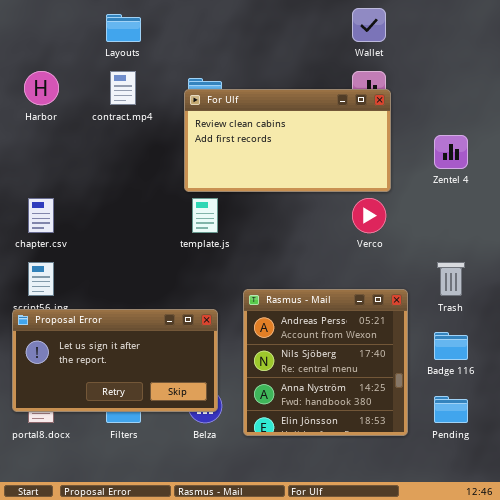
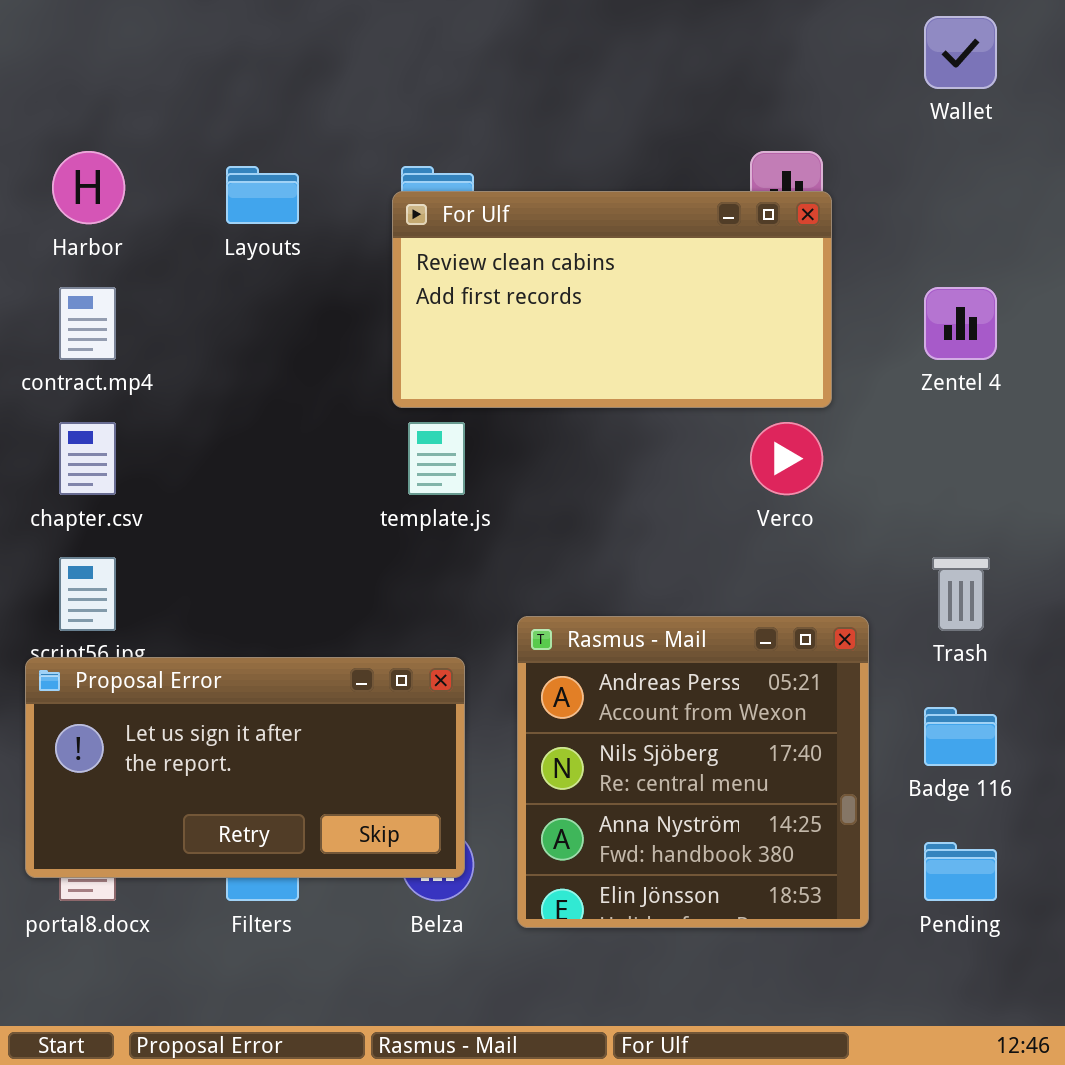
Wallet: [352,8,386,42] -> [924,16,997,89], moved
Layouts: [106,14,141,42] -> [226,166,299,224], moved
contract.mp4: [110,71,136,105] -> [59,287,116,360], moved

